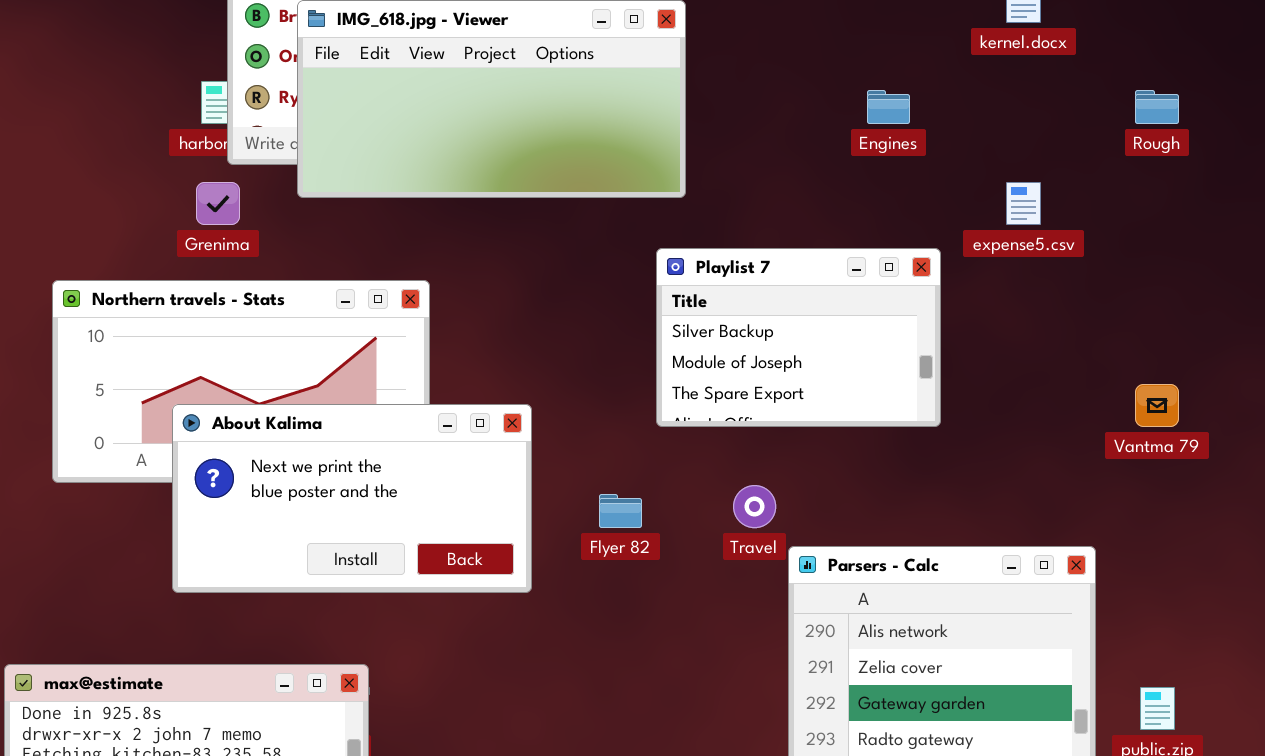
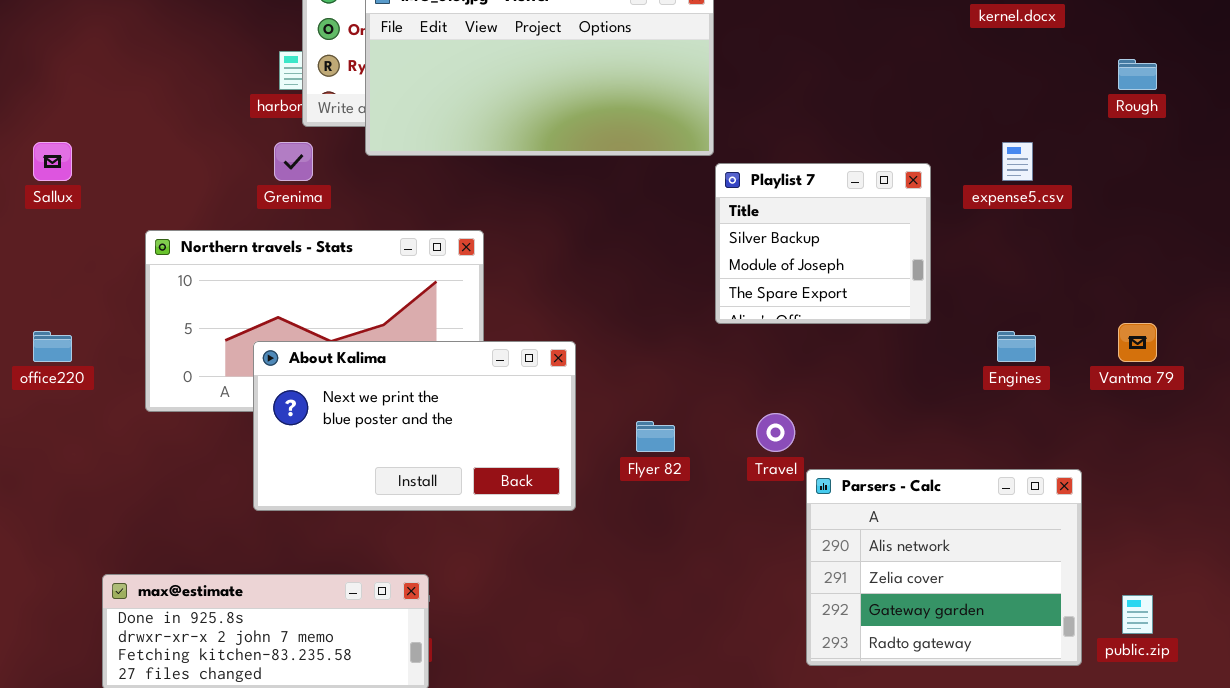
Engines: [867,90,910,124] -> [997,331,1036,362], moved
Playlist 7: [656,248,941,427] -> [715,163,931,324], moved, resized

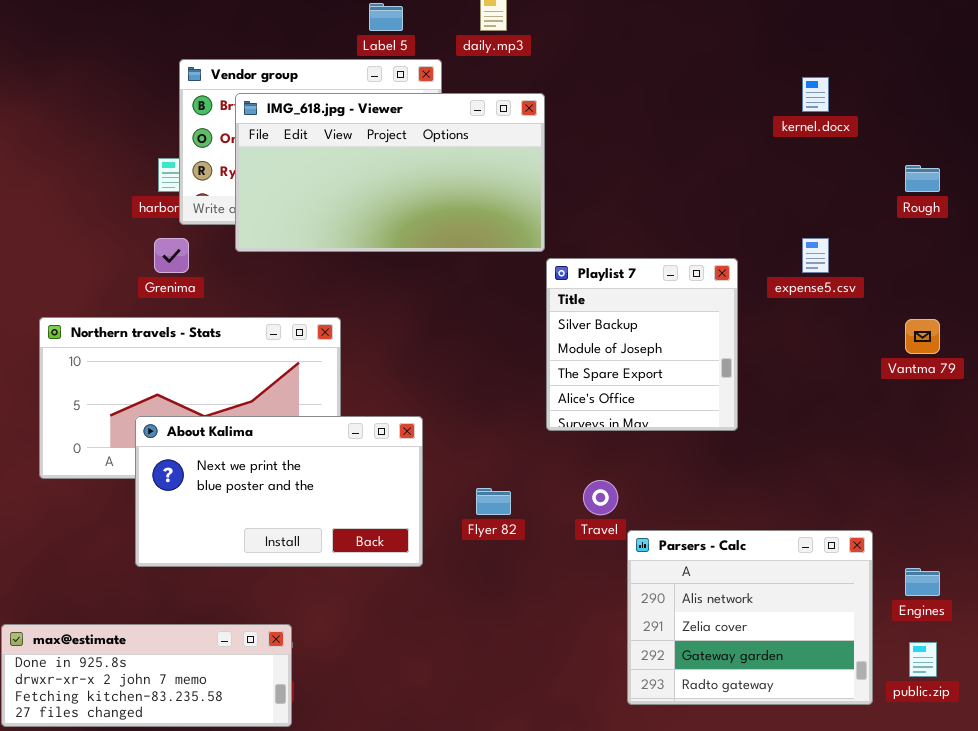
Playlist 7: [715,163,931,324] -> [546,258,738,431], resized
Vantma 79: [1118,323,1157,362] -> [905,319,940,354], moved
Engines: [997,331,1036,362] -> [905,568,940,596], moved

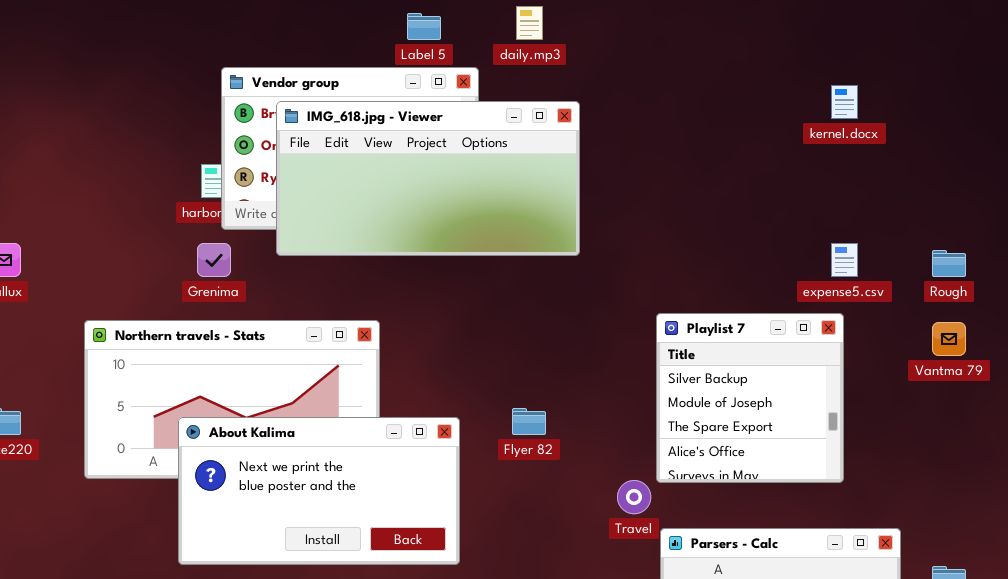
Rough: [905,165,940,192] -> [932,250,966,277], moved
Playlist 7: [546,258,738,431] -> [656,313,844,483], moved
Flyer 82: [476,488,511,515] -> [512,408,546,435], moved

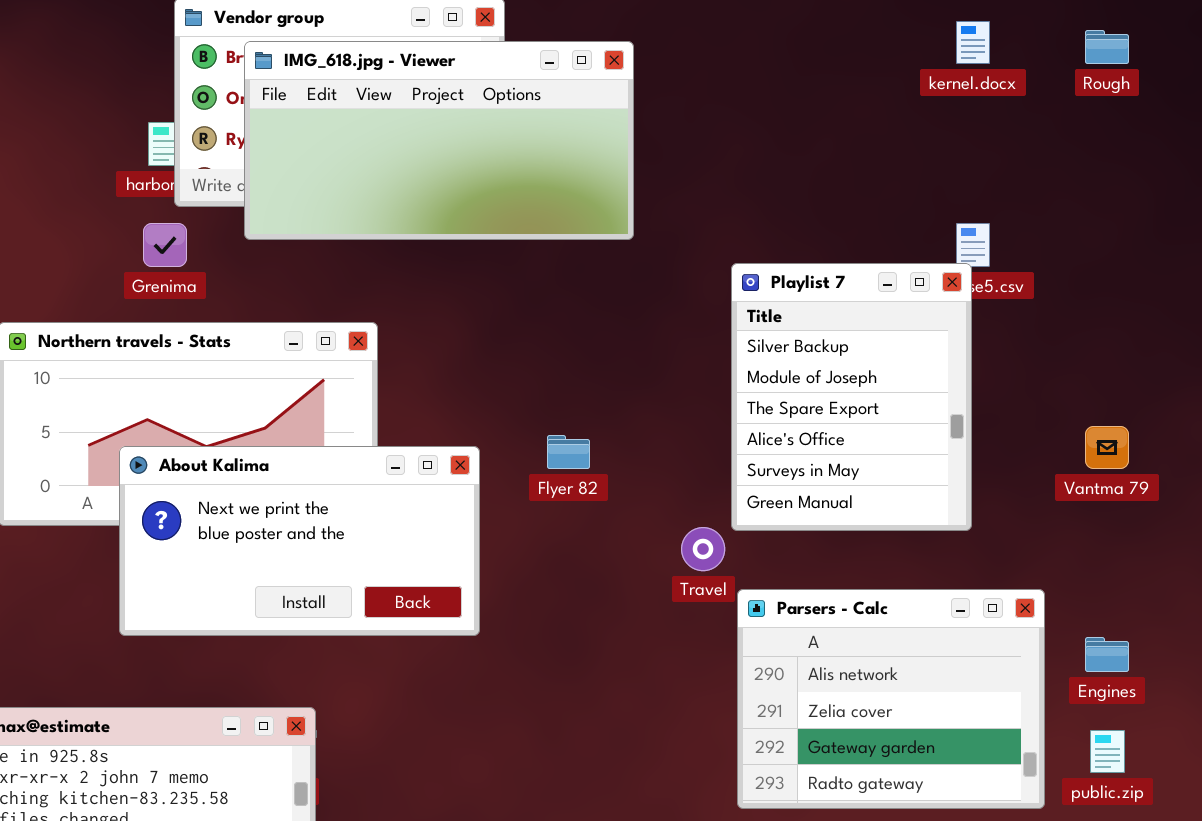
Rough: [932,250,966,277] -> [1085,30,1129,64], moved
Playlist 7: [656,313,844,483] -> [731,263,972,531], resized
Vantma 79: [932,322,966,356] -> [1085,426,1129,469], moved

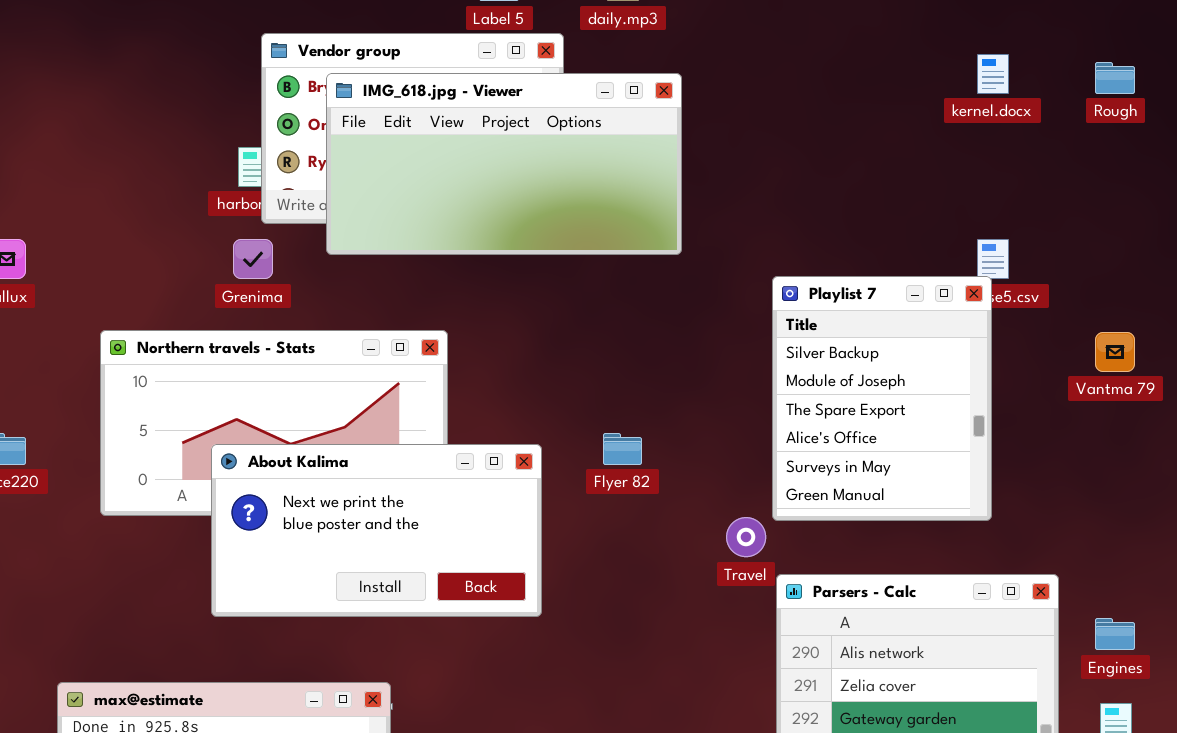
Vantma 79: [1085,426,1129,469] -> [1095,332,1135,372], moved

